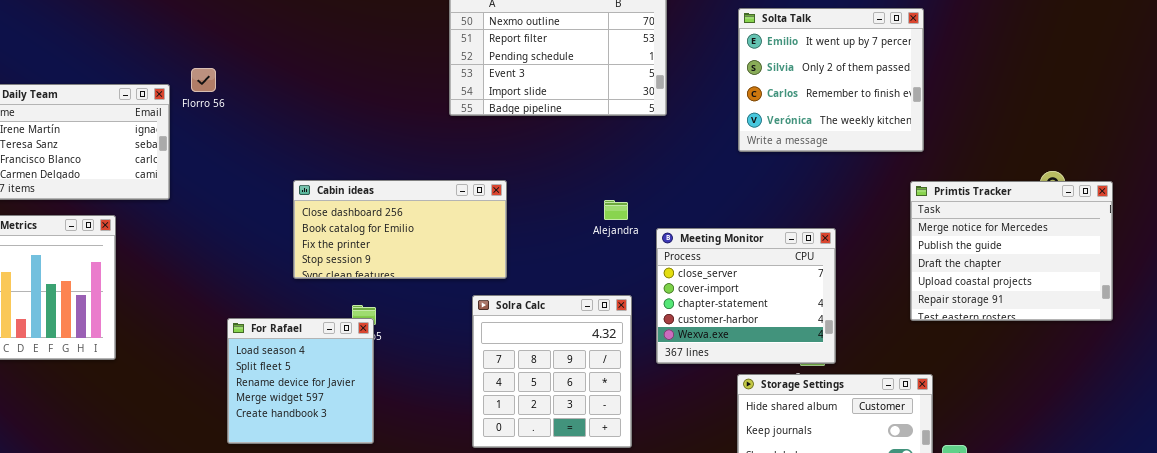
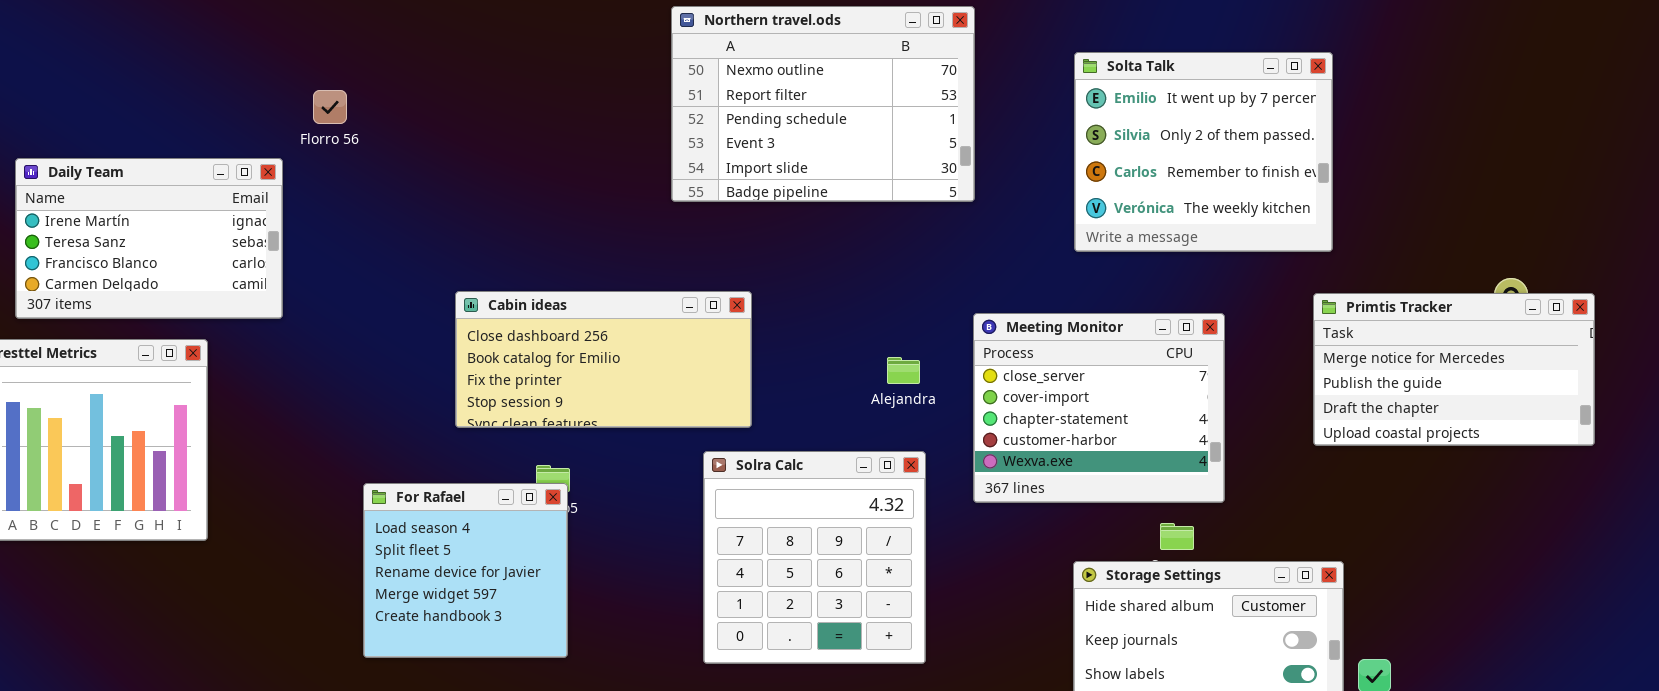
Florro 56: [191,68,216,92] -> [313,90,347,124], moved
Primtis Tracker: [910,181,1113,321] -> [1313,293,1595,446], resized
Alejandra: [604,200,628,220] -> [887,357,920,384], moved
Meeting Monitor: [656,228,836,364] -> [973,313,1225,503], moved

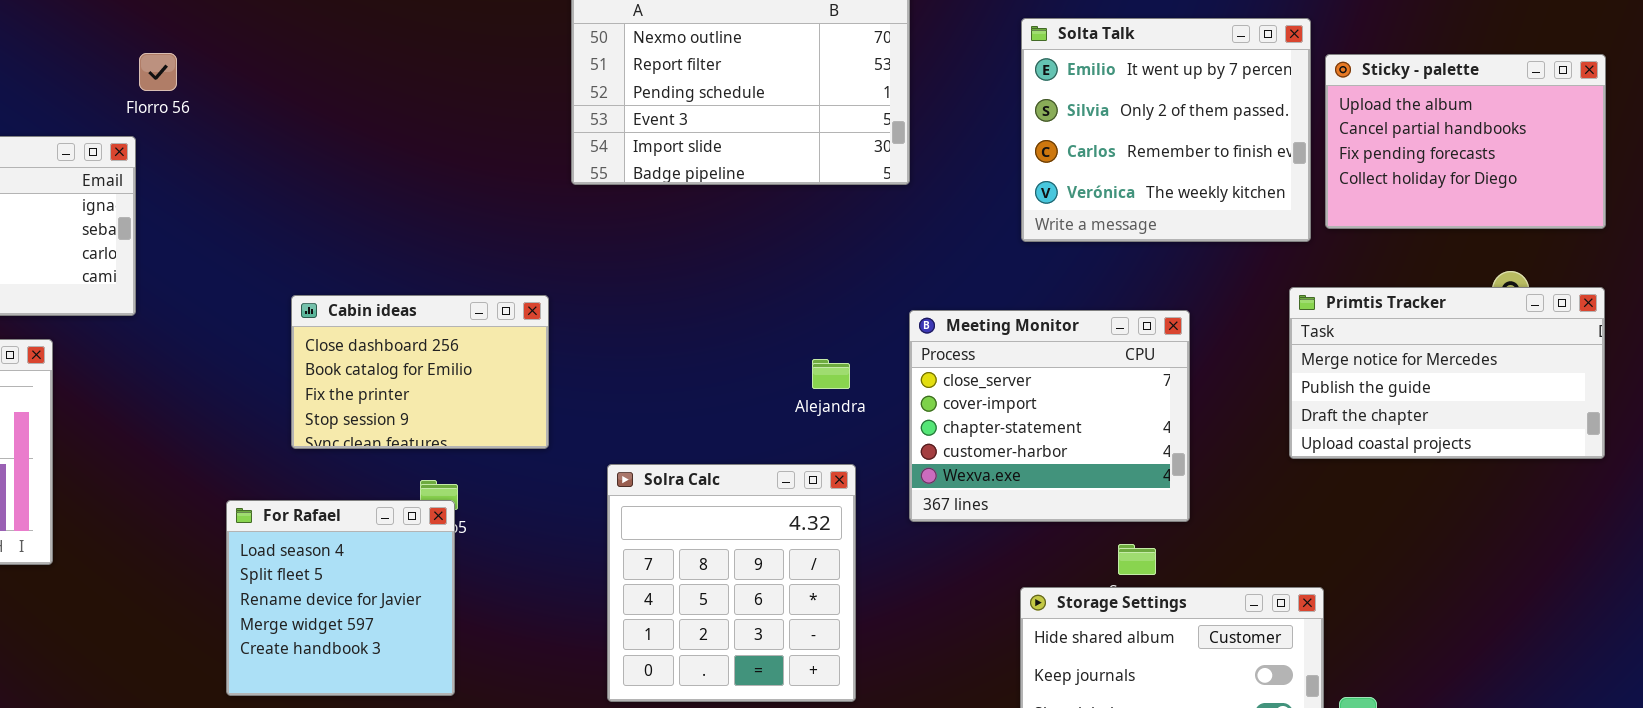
Sticky - palette: none -> [1325,54,1606,229], opened
Florro 56: [313,90,347,124] -> [139,53,177,91], moved
Cabin ideas: [455,291,752,428] -> [291,295,549,449], moved, resized

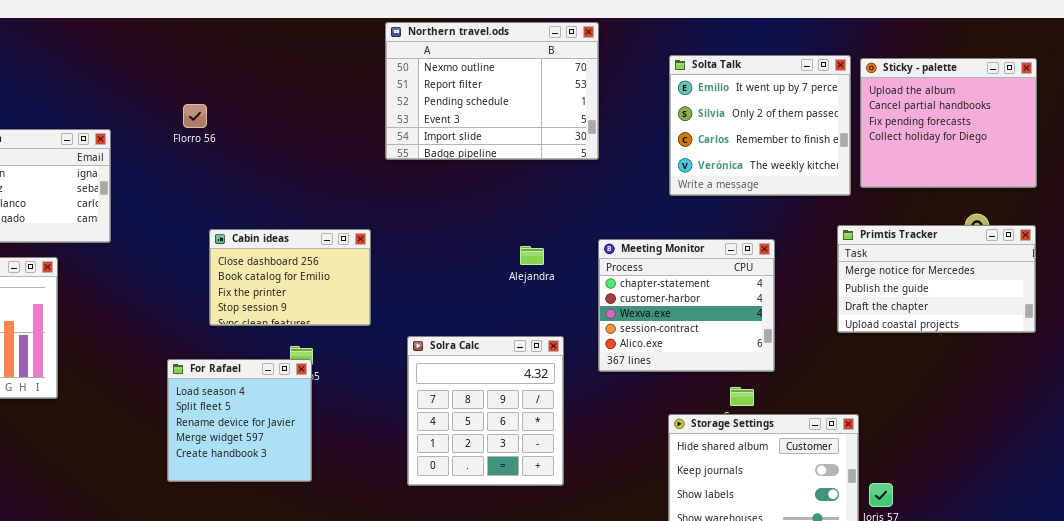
Florro 56: [139,53,177,91] -> [183,104,207,128], moved
Sticky - palette: [1325,54,1606,229] -> [860,58,1037,188], resized
Meeting Monitor: [909,310,1190,522] -> [598,239,775,372], scrolled down 2 rows
Alejandra: [812,359,850,389] -> [520,246,544,265], moved

